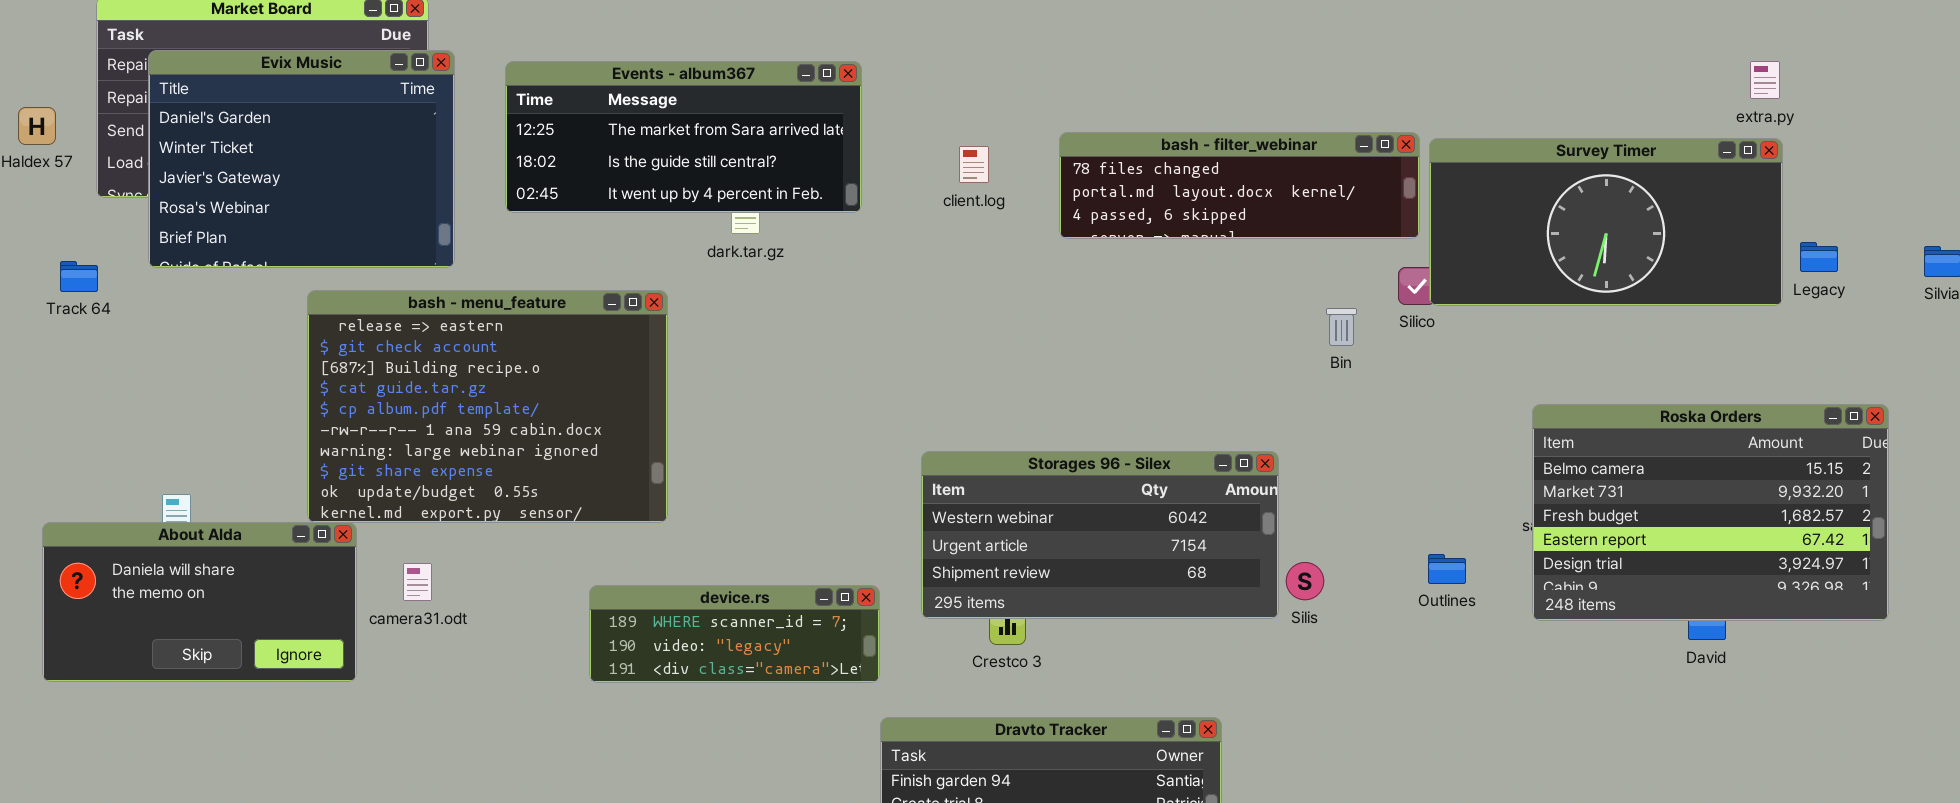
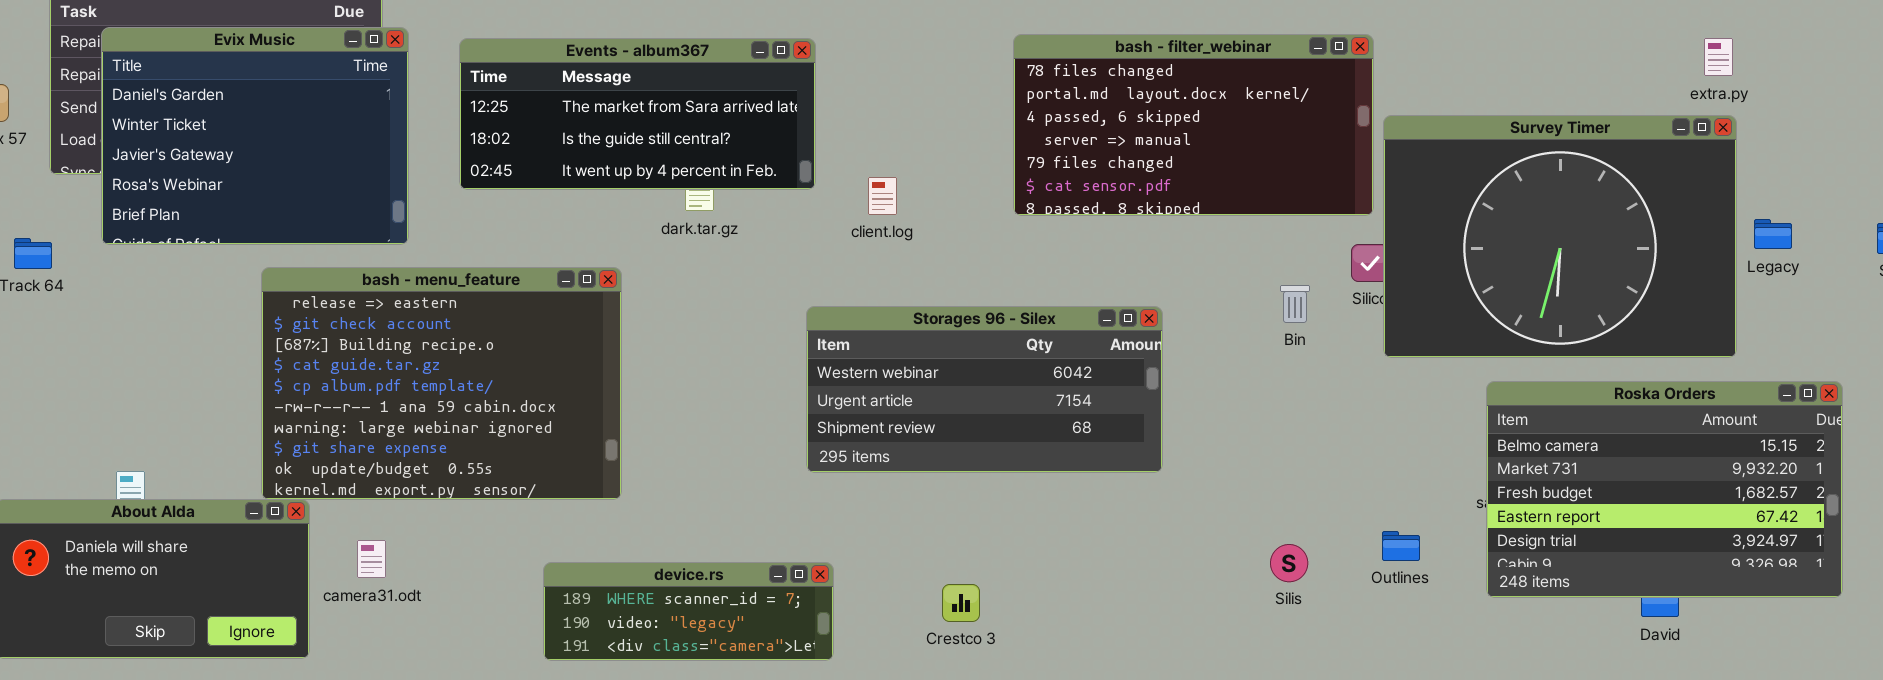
bash - filter_webinar: [1059,132,1420,239] -> [1013,34,1374,216], resized
Survey Timer: [1429,138,1783,306] -> [1383,115,1737,358], resized
client.log: [959,146,989,183] -> [868,177,897,215], moved
Storages 96 - Silex: [921,451,1279,619] -> [806,306,1163,473], moved
Silis: [1286,562,1324,600] -> [1270,544,1308,582], moved

